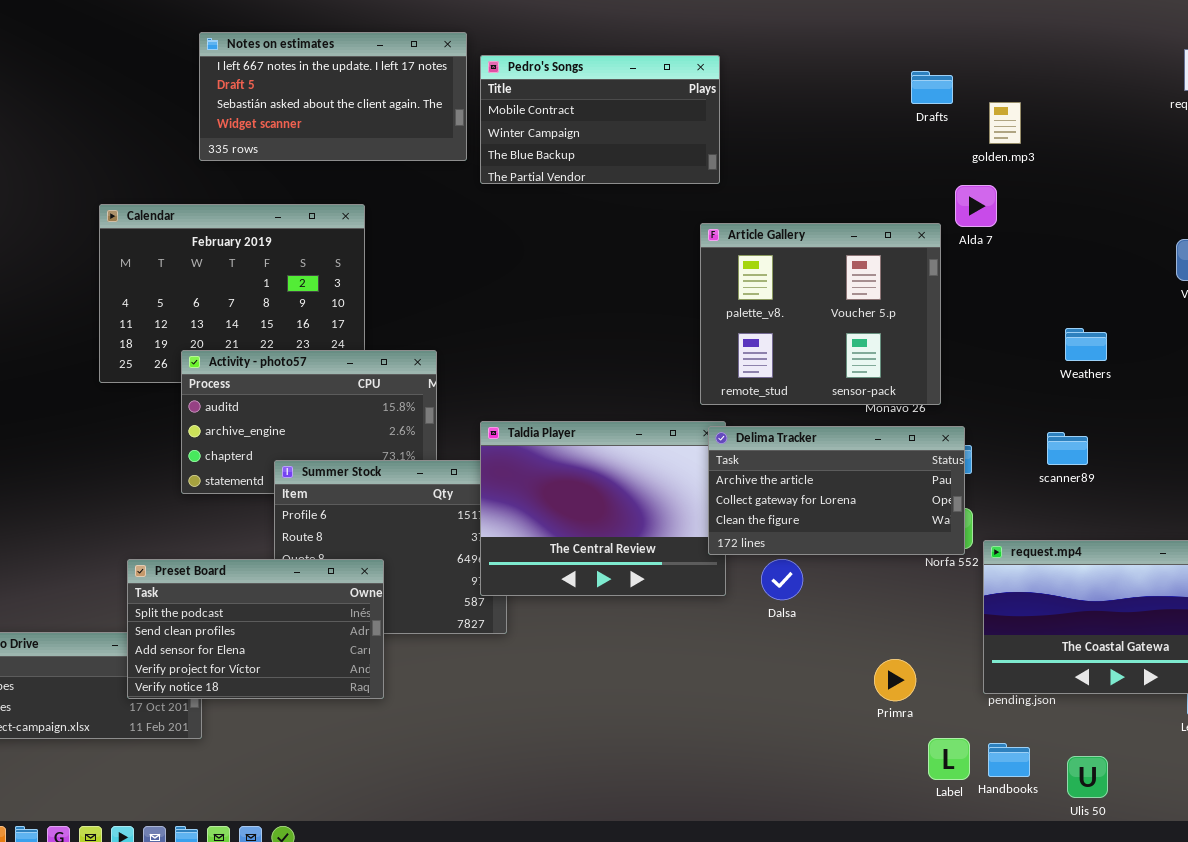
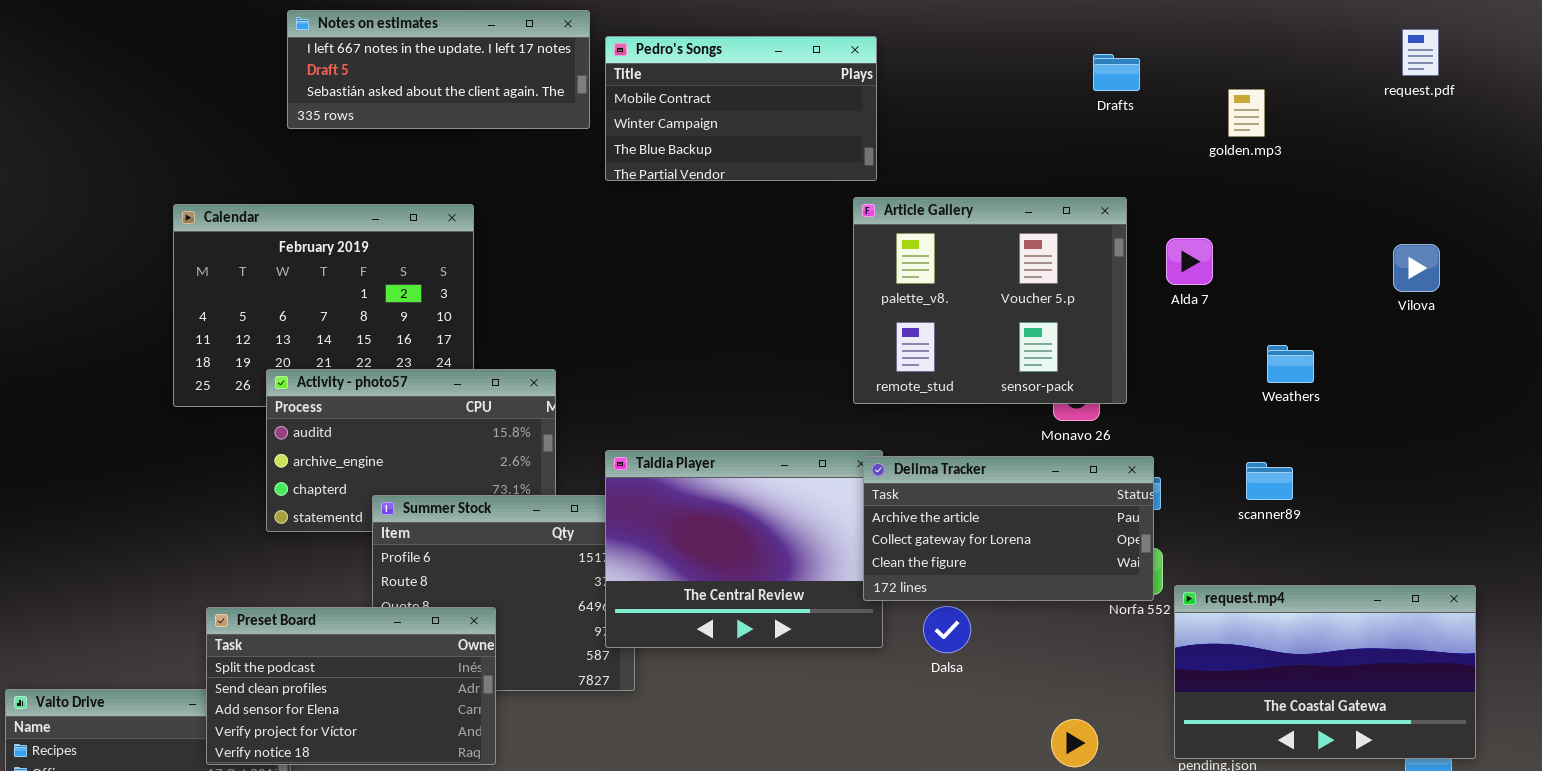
Notes on estimates: [199,32,467,161] -> [287,10,590,129], resized
golden.mp3: [989,102,1021,144] -> [1228,89,1265,137], moved
Alda 7: [955,185,997,227] -> [1166,238,1213,285], moved
Article Gallery: [700,223,941,405] -> [853,197,1127,404], moved

